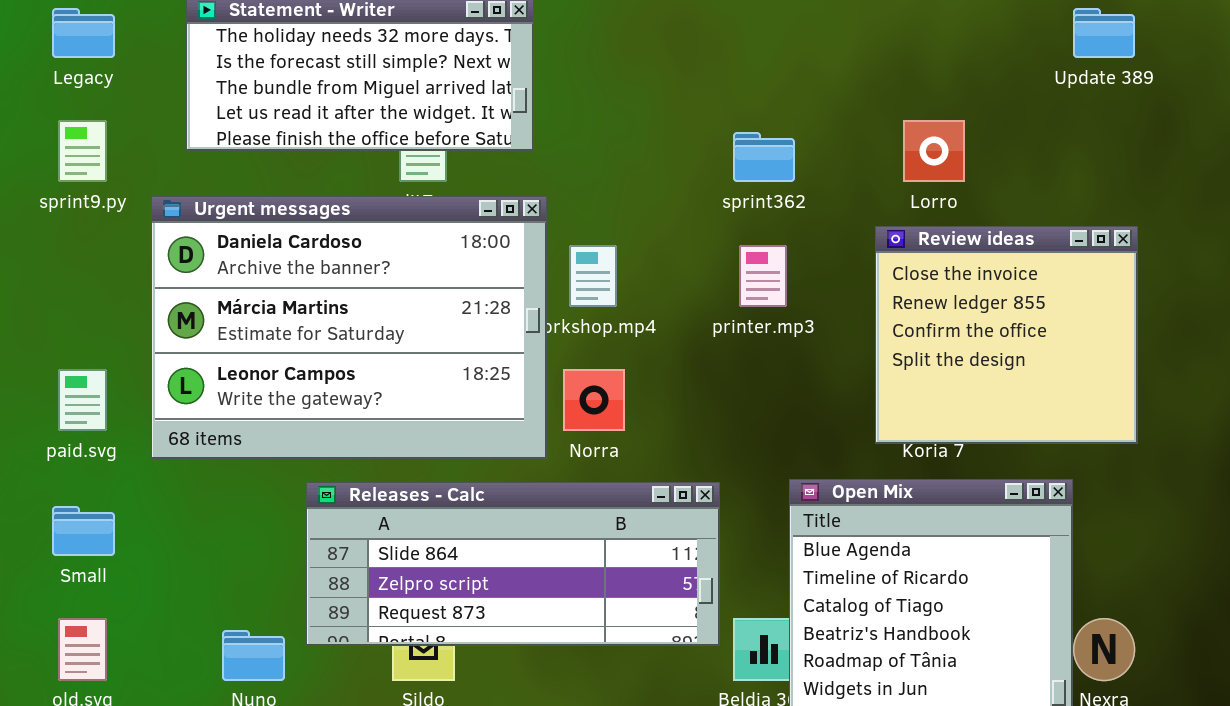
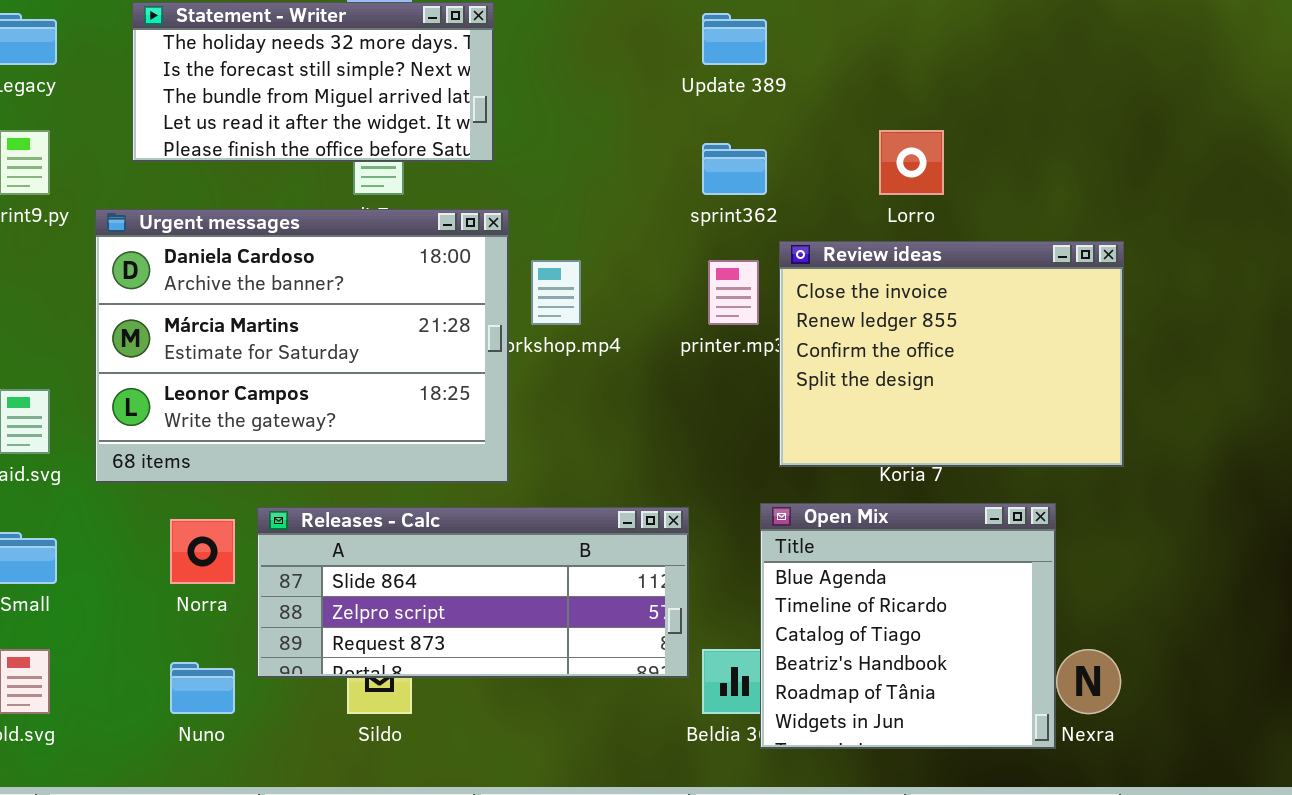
Update 389: [1073,8,1135,58] -> [702,13,767,65], moved
Review ideas: [875,226,1138,444] -> [779,241,1124,467], resized
Norra: [563,369,625,431] -> [170,519,235,584], moved

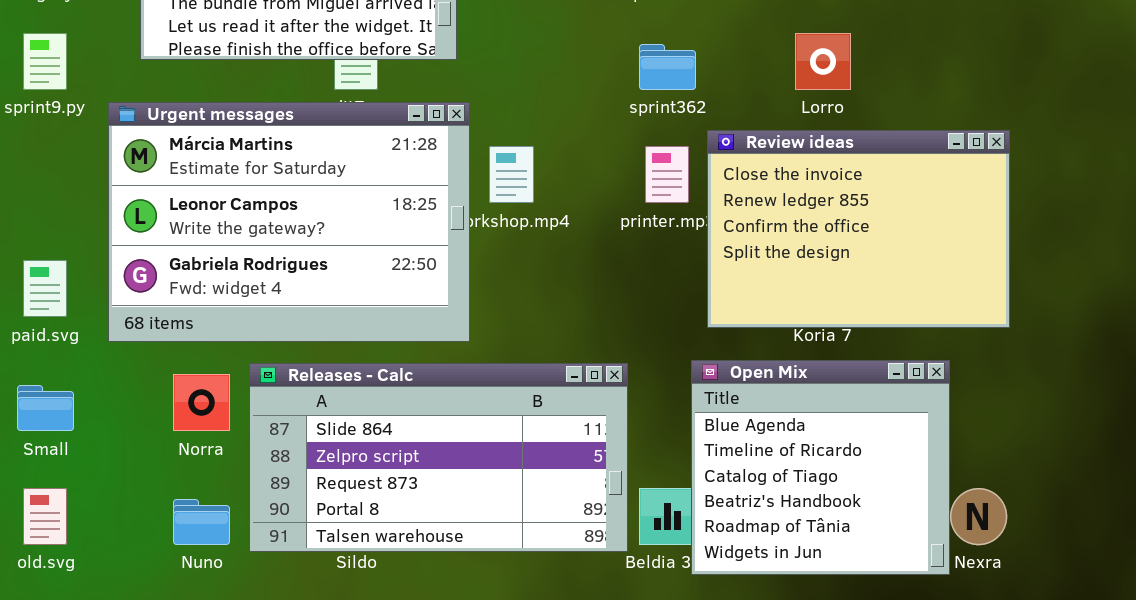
Urgent messages: [95,209,509,483] -> [108,102,470,342], scrolled down 1 row
Releases - Calc: [257,507,689,678] -> [249,363,628,552], resized

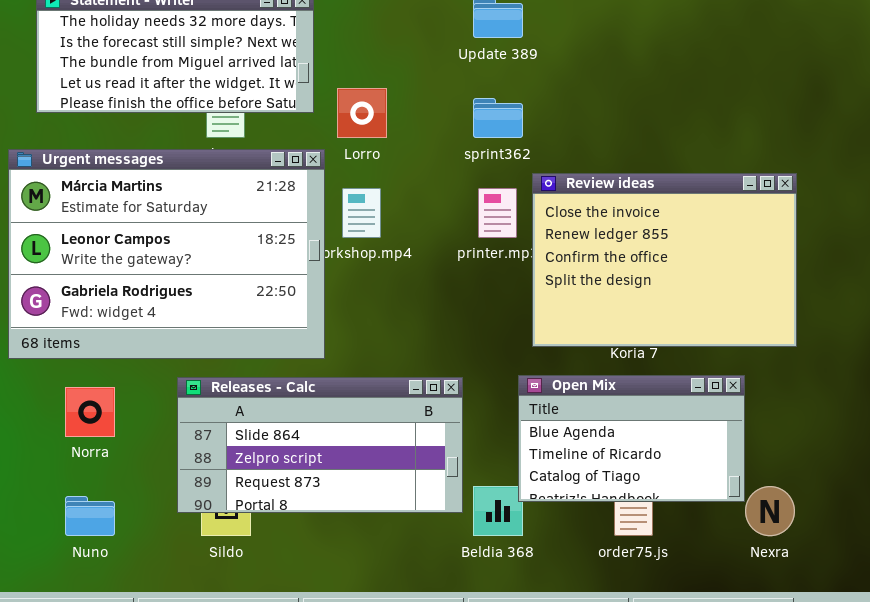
Lorro: [795,33,851,90] -> [337,88,387,138], moved
Open Mix: [691,360,950,575] -> [518,375,745,502], resized
Releases - Calc: [249,363,628,552] -> [177,377,463,513], resized

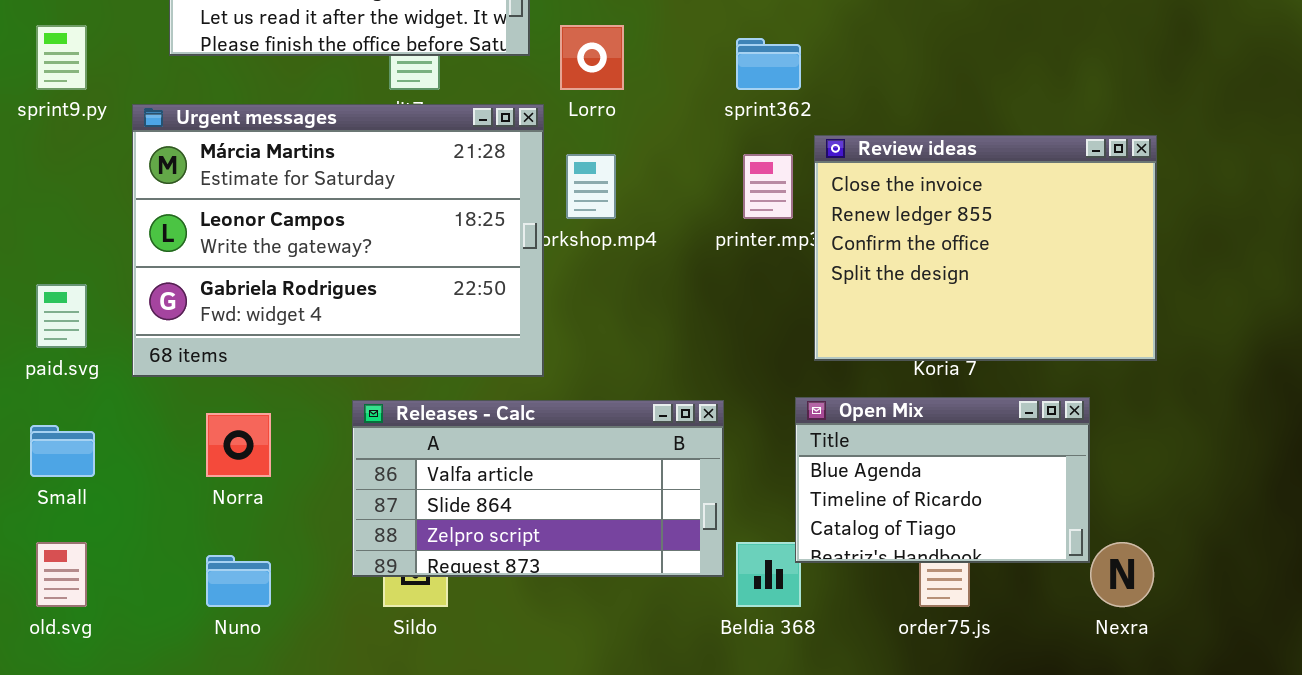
Releases - Calc: [177,377,463,513] -> [352,400,724,577], scrolled up 1 row

